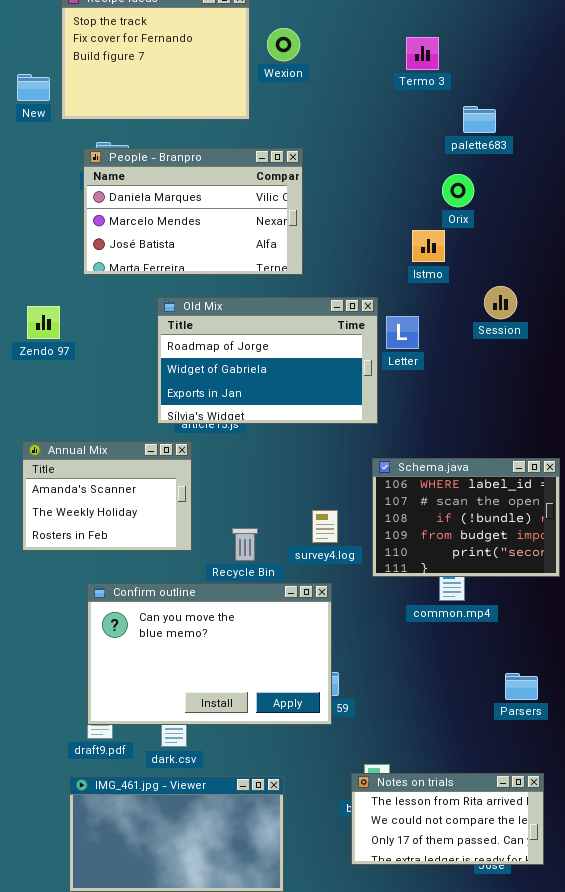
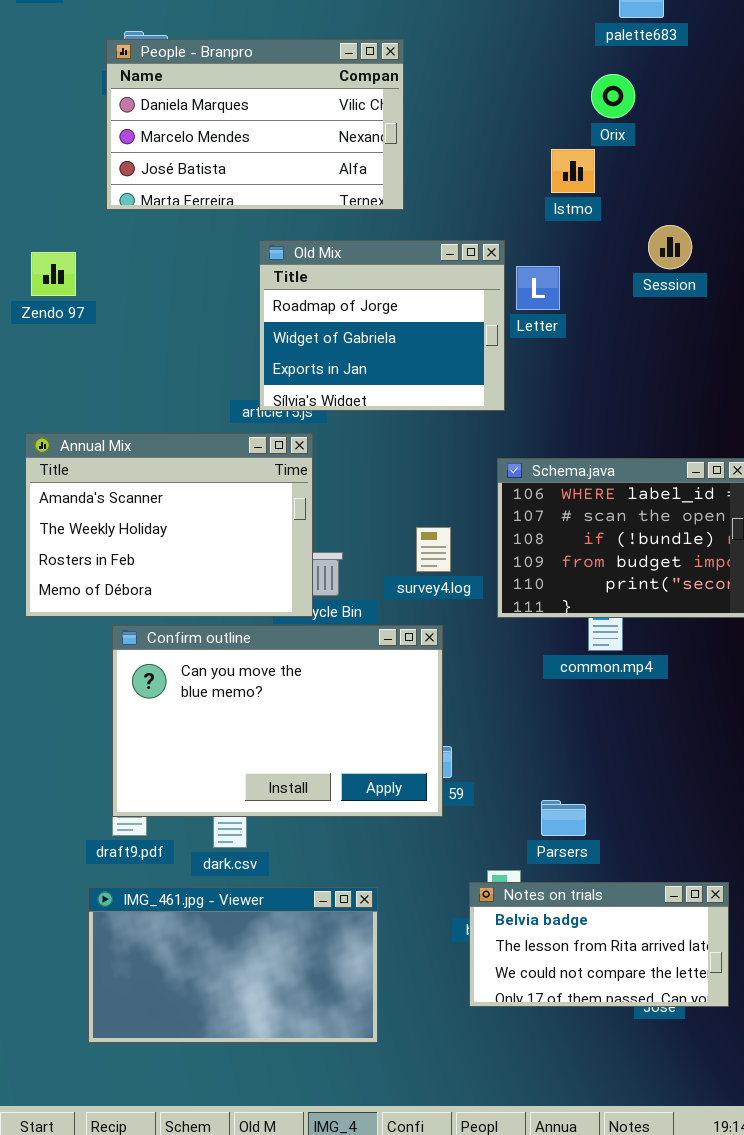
Old Mix: [157,297,378,424] -> [259,240,505,411], resized
Annual Mix: [22,441,192,551] -> [25,433,313,617], resized
Parsers: [505,673,538,700] -> [541,800,586,836], moved
Notes on trials: [351,773,544,865] -> [469,882,729,1007], scrolled up 1 row

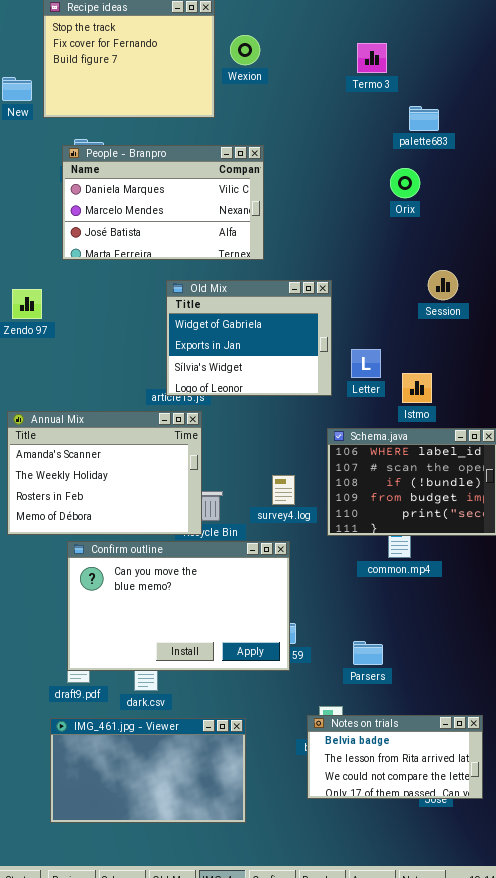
Istmo: [551,149,595,193] -> [402,373,432,403], moved
Old Mix: [259,240,505,411] -> [166,280,332,396], scrolled down 1 row
Letter: [516,266,560,310] -> [351,349,381,378], moved
Parsers: [541,800,586,836] -> [353,641,383,665], moved

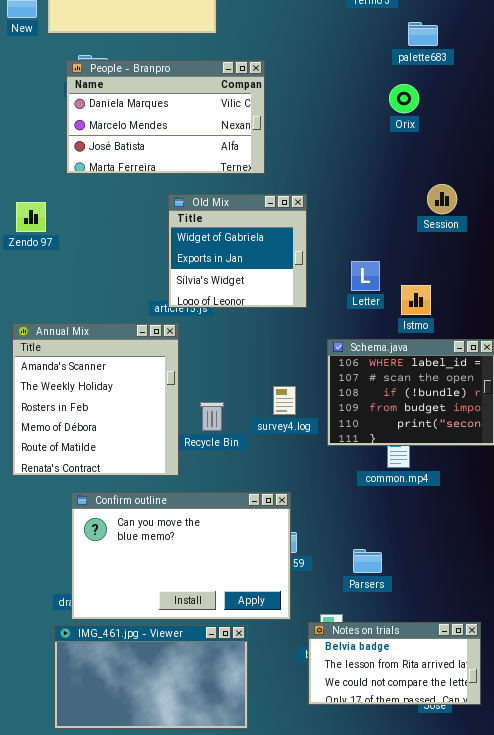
Old Mix: [166,280,332,396] -> [168,194,307,308], resized
Annual Mix: [7,411,202,535] -> [12,323,179,476], resized
Confirm outline: [67,541,290,671] -> [71,492,291,620], moved

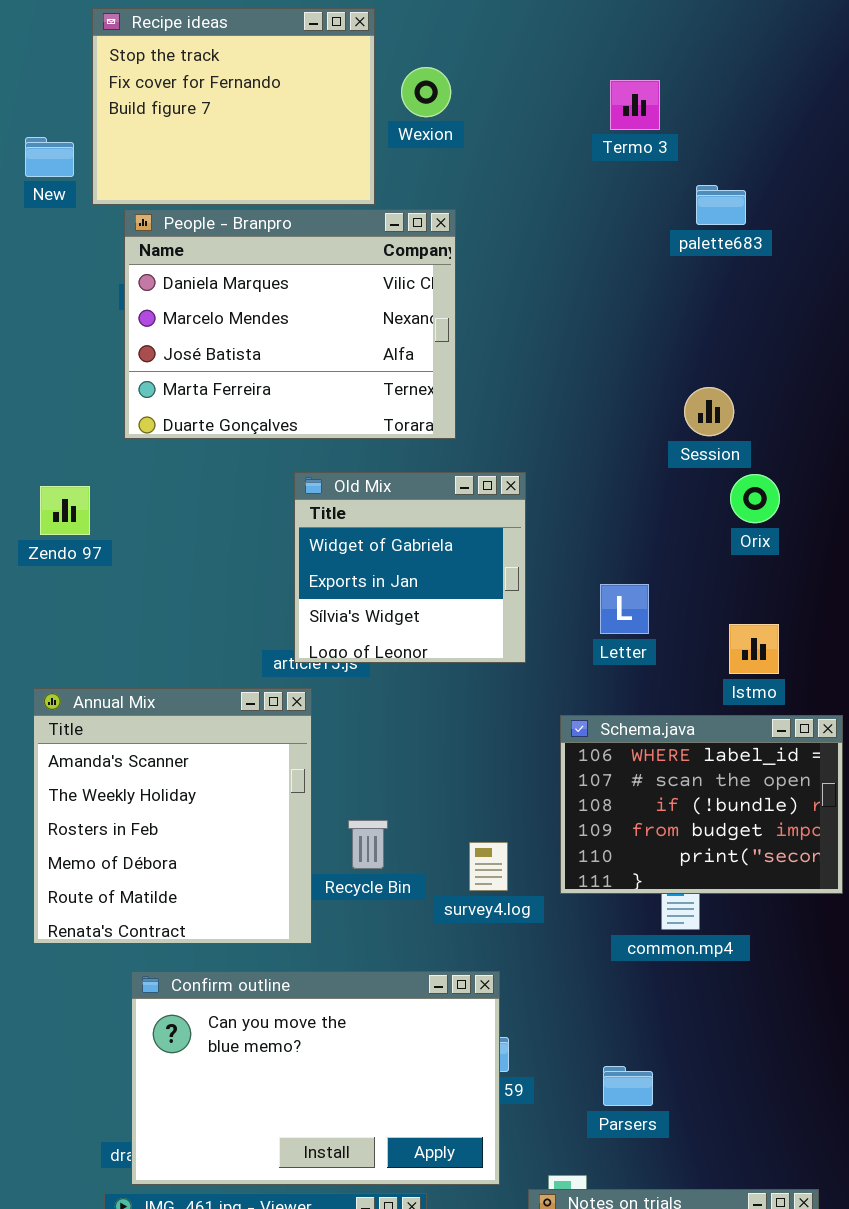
People - Branpro: [66,60,265,174] -> [124,209,456,439], resized
Orix: [389,84,419,113] -> [730,474,780,523], moved
Session: [427,184,457,214] -> [684,387,734,436], moved
Istmo: [401,285,431,315] -> [729,624,779,674], moved
survey4.log: [273,386,296,415] -> [469,842,508,891], moved

